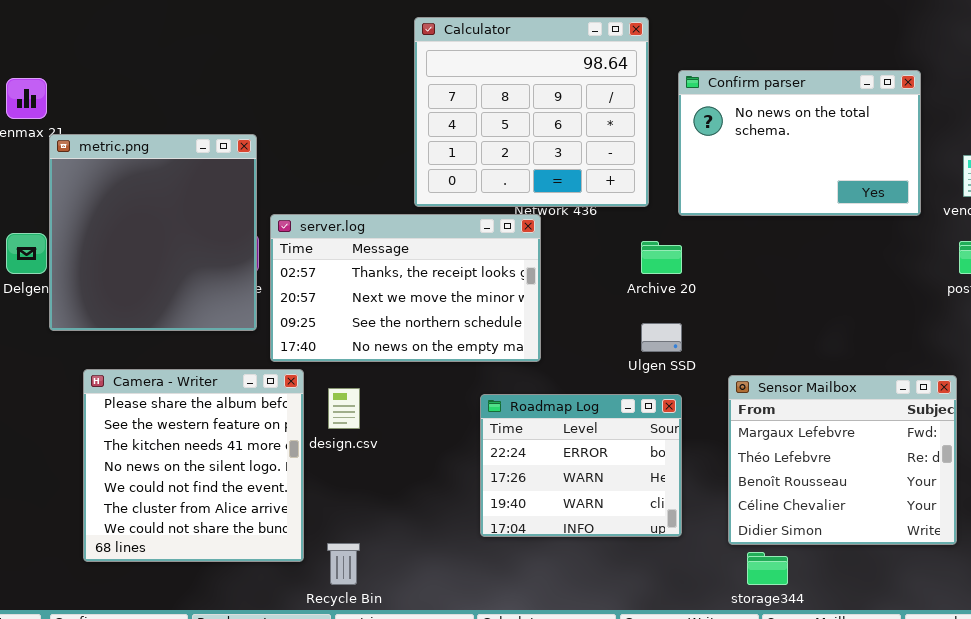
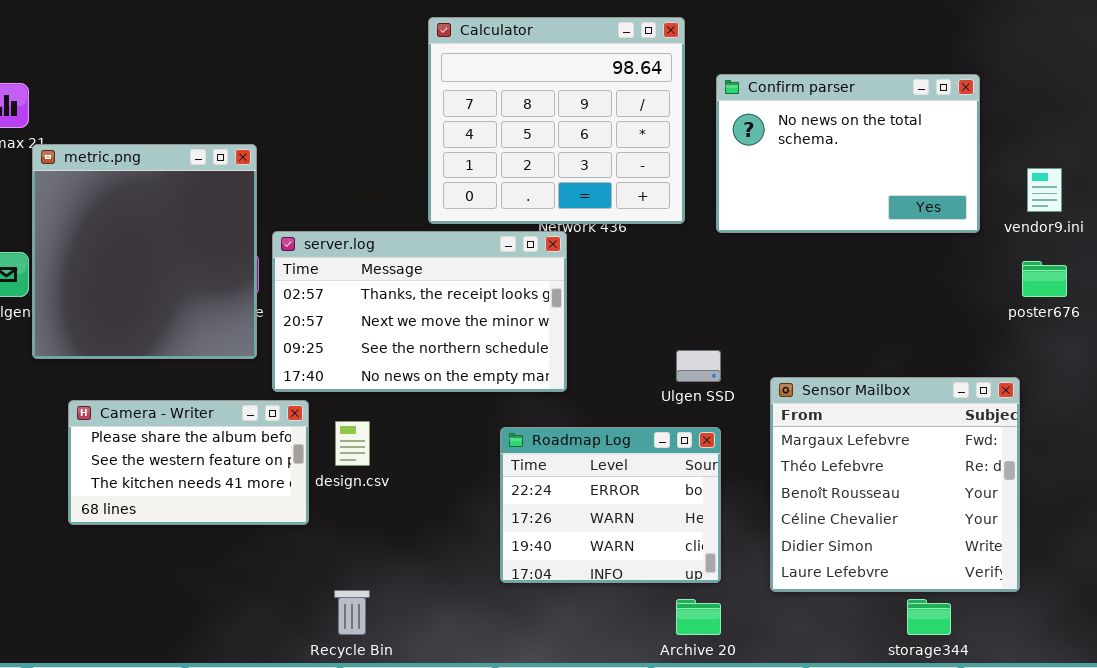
Archive 20: [641,241,682,274] -> [676,599,721,635], moved
Camera - Writer: [83,369,304,562] -> [68,400,309,525], resized
Sensor Mailbox: [728,375,957,545] -> [770,377,1020,592], resized
storage344: [747,552,788,585] -> [907,599,951,635], moved

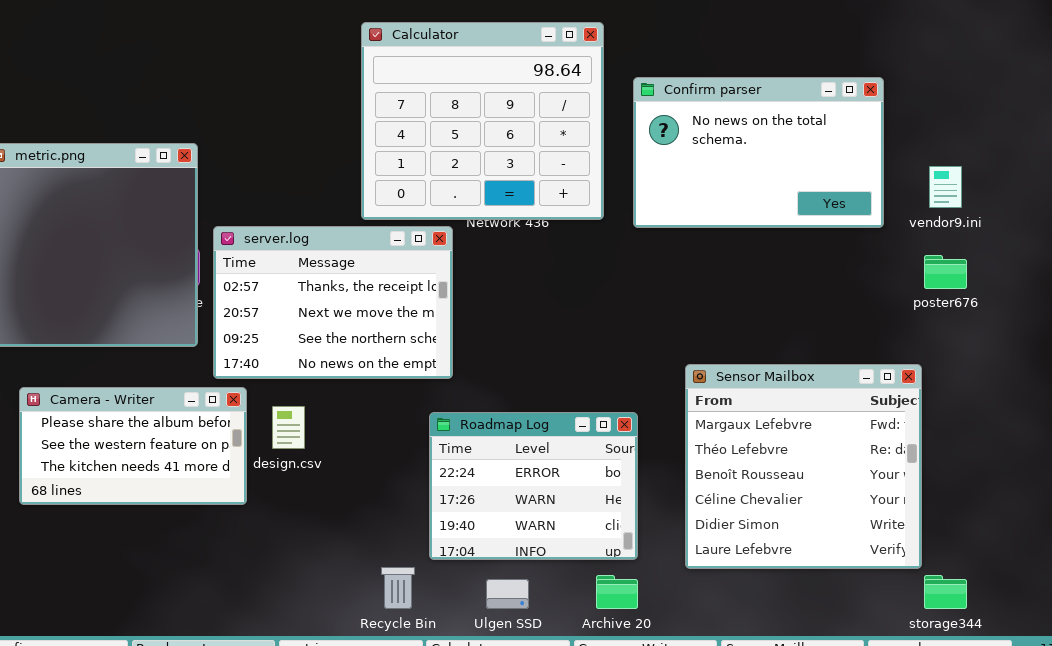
server.log: [272,231,567,392] -> [213,226,453,379], resized
Ulgen SSD: [676,350,721,382] -> [486,579,529,609], moved
Recycle Bin: [334,590,370,635] -> [381,567,415,609], moved
storage344: [907,599,951,635] -> [924,575,967,609], moved

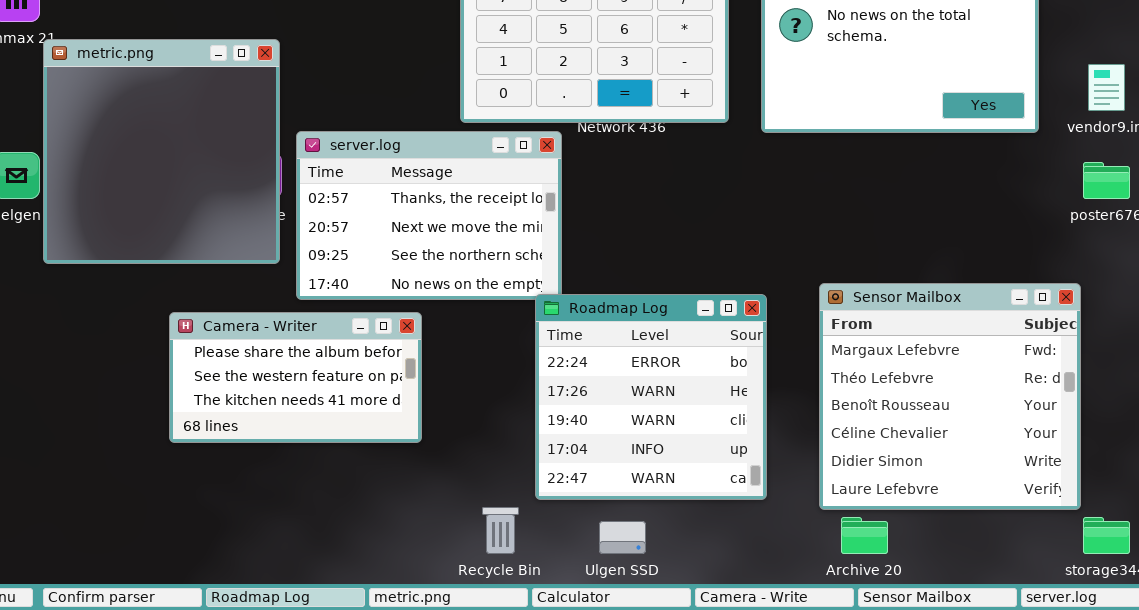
Camera - Writer: [19,387,247,505] -> [169,312,422,443], moved
Roadmap Log: [429,412,638,560] -> [535,294,767,500], resized
Archive 20: [596,575,638,609] -> [841,517,888,554], moved

